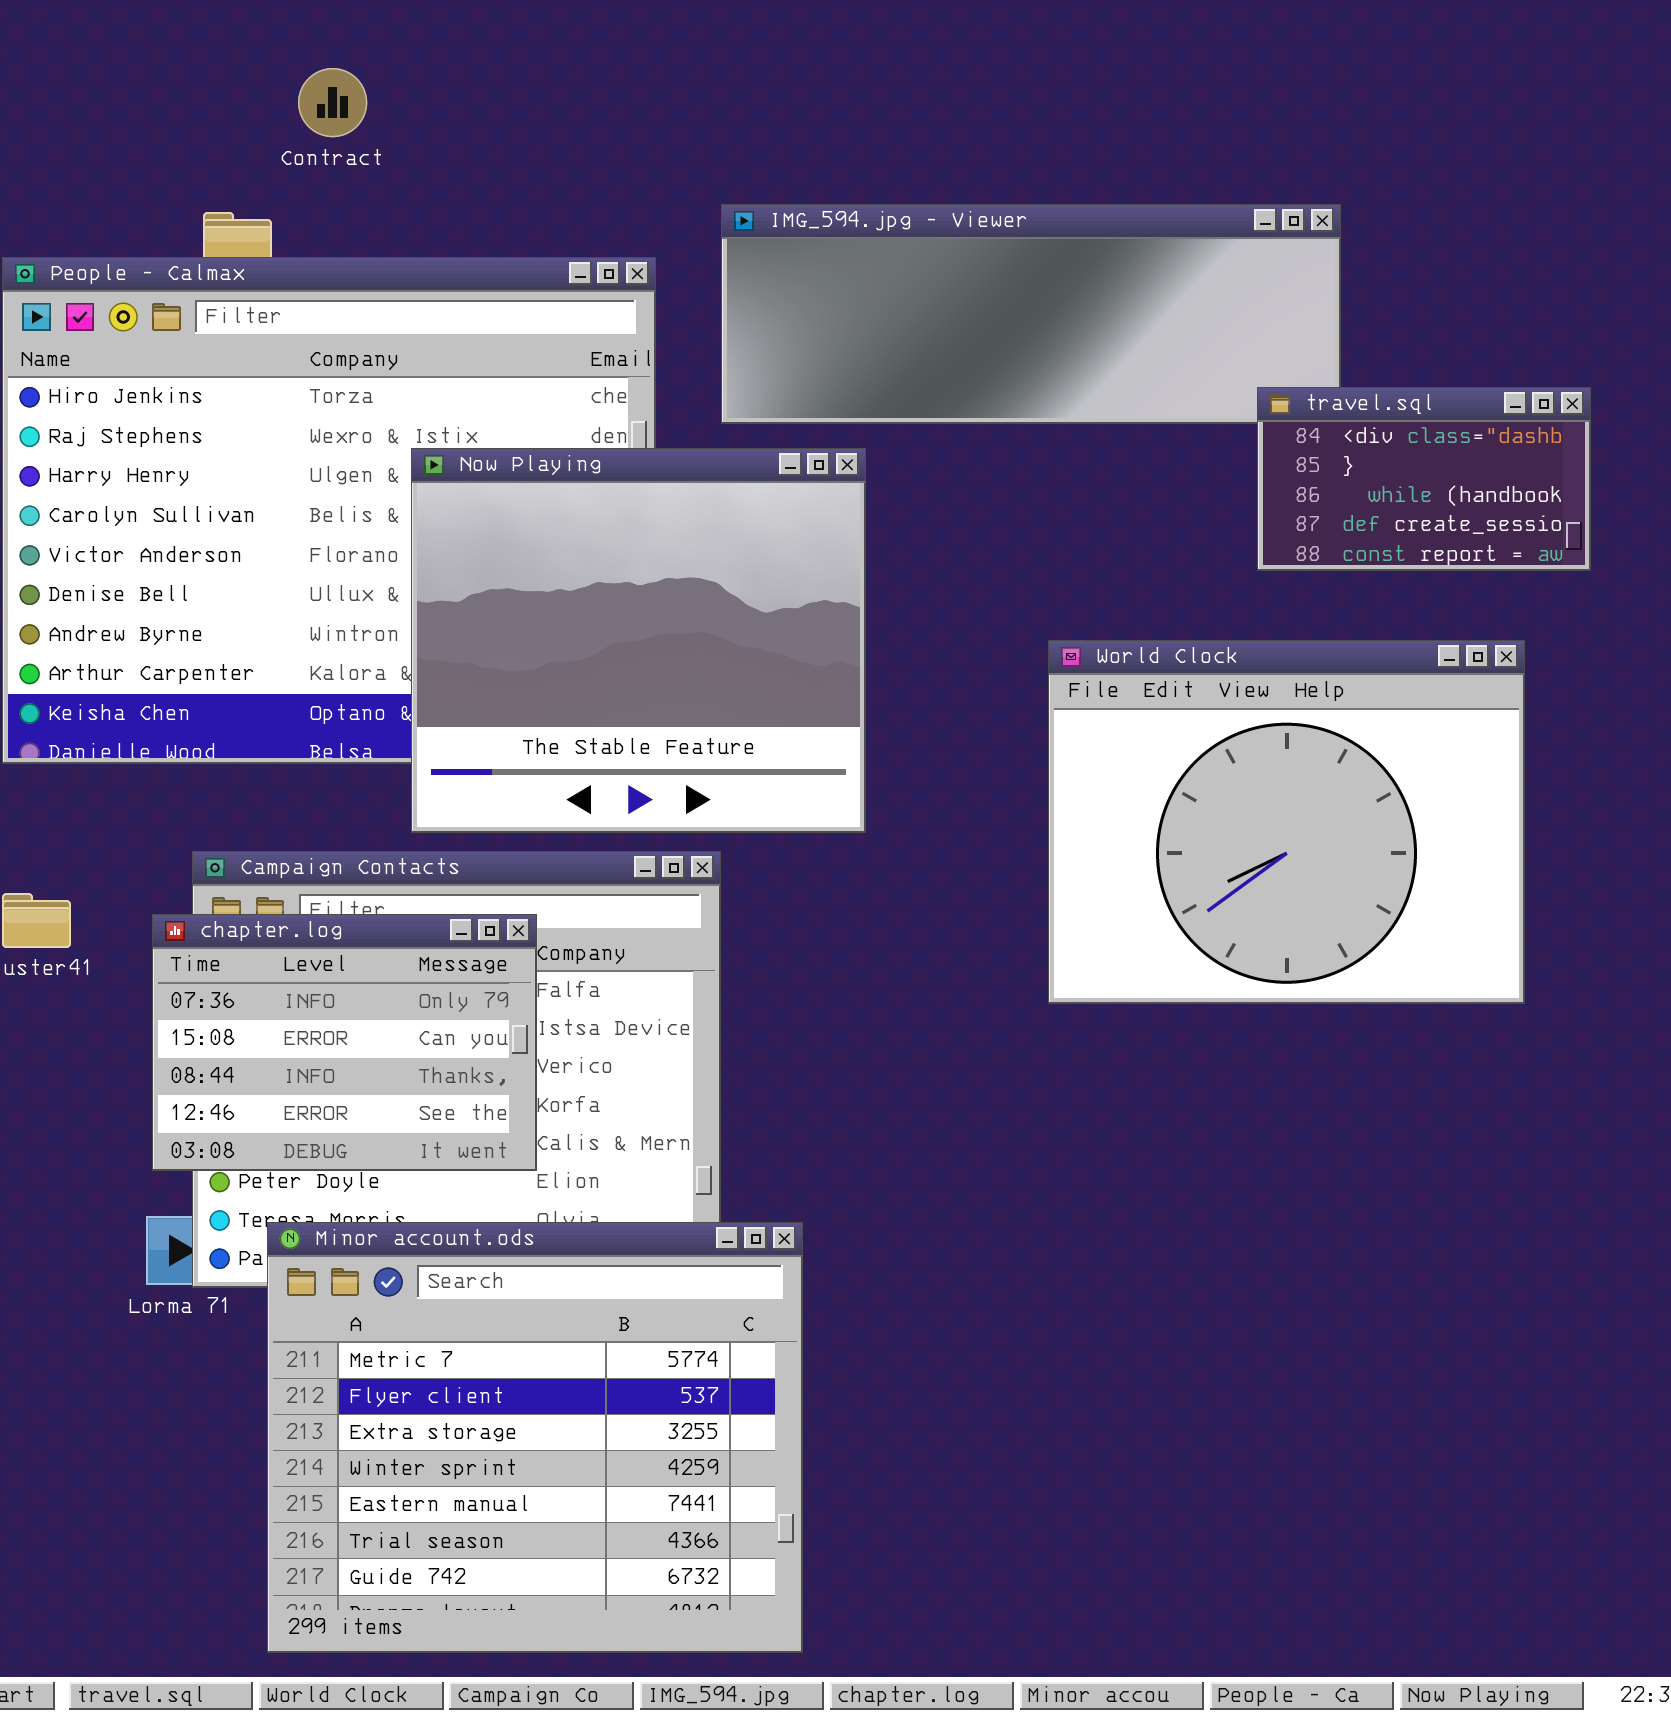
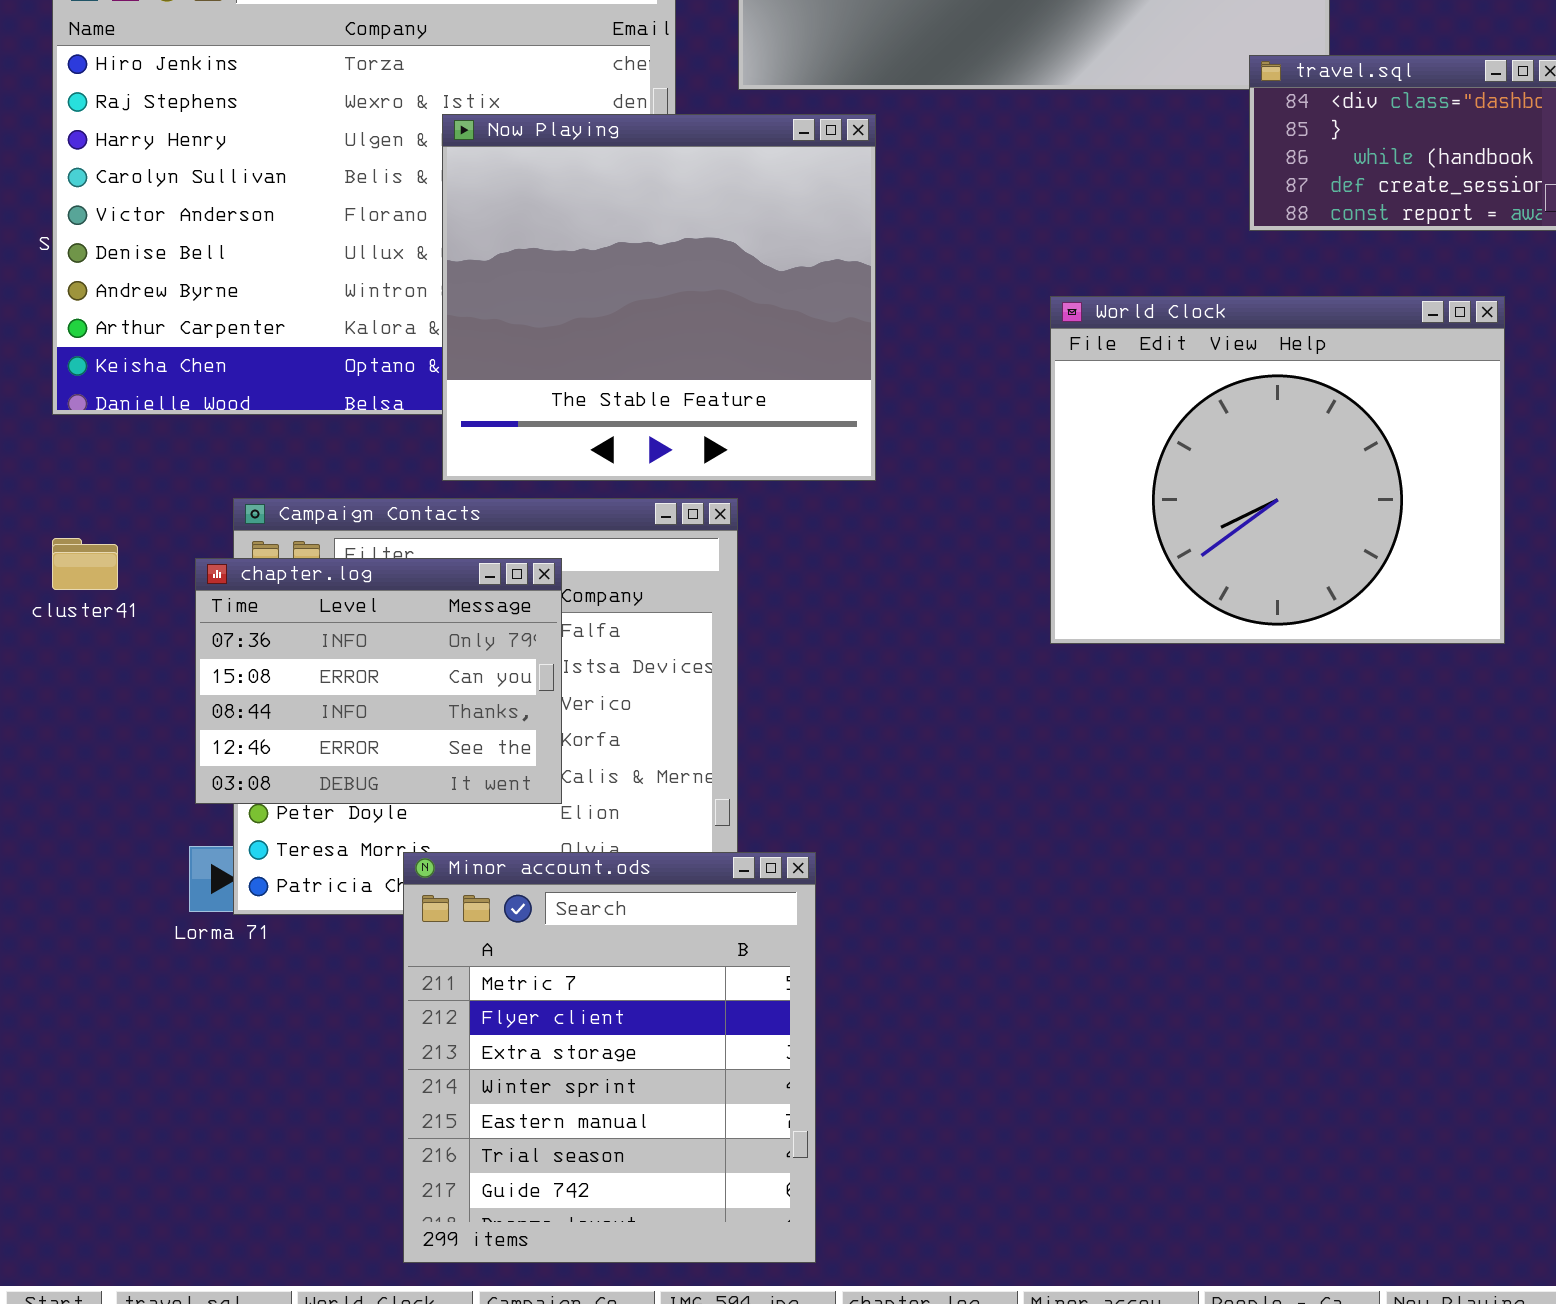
Minor account.ods: [267,1222,803,1653] -> [403,852,816,1263], resized

